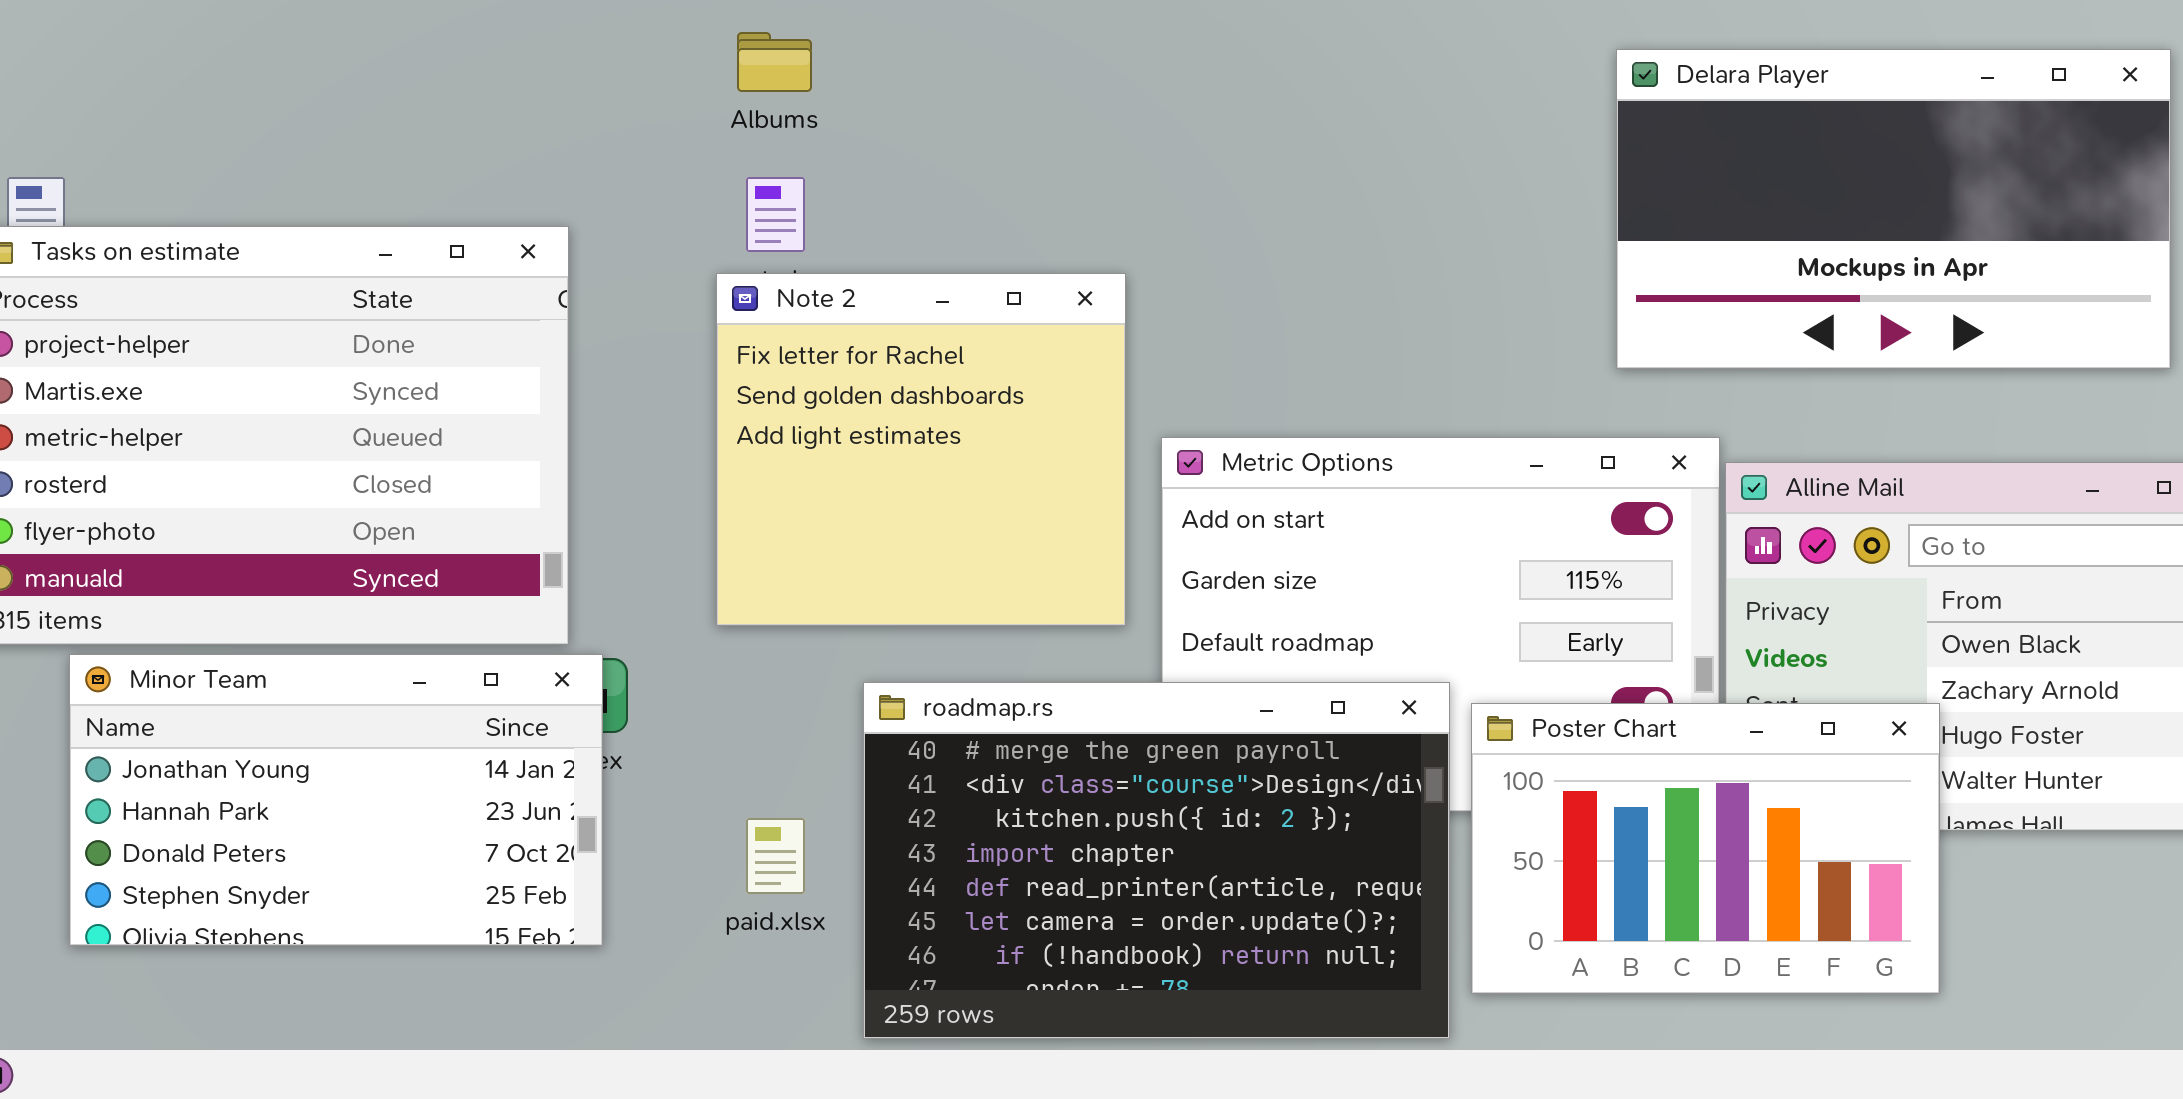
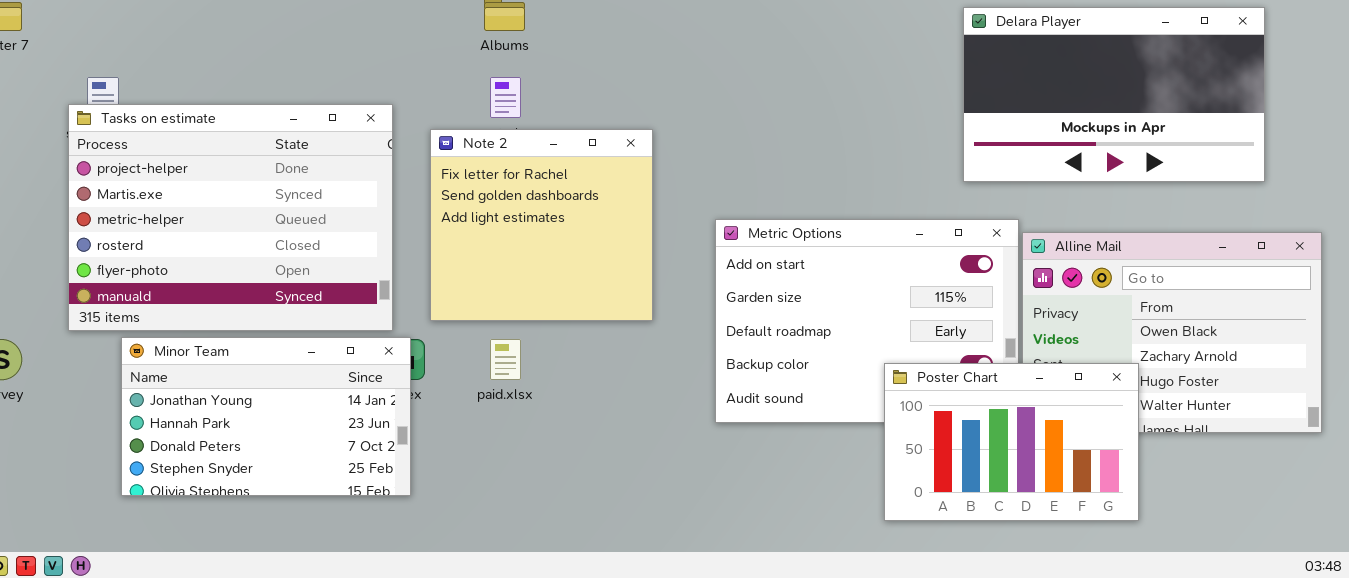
Note 2: [716,273,1126,626] -> [430,129,653,321], moved
roadmap.rs: [863,682,1450,1039] -> none, closed
paid.xlsx: [746,818,805,894] -> [490,339,521,380], moved

